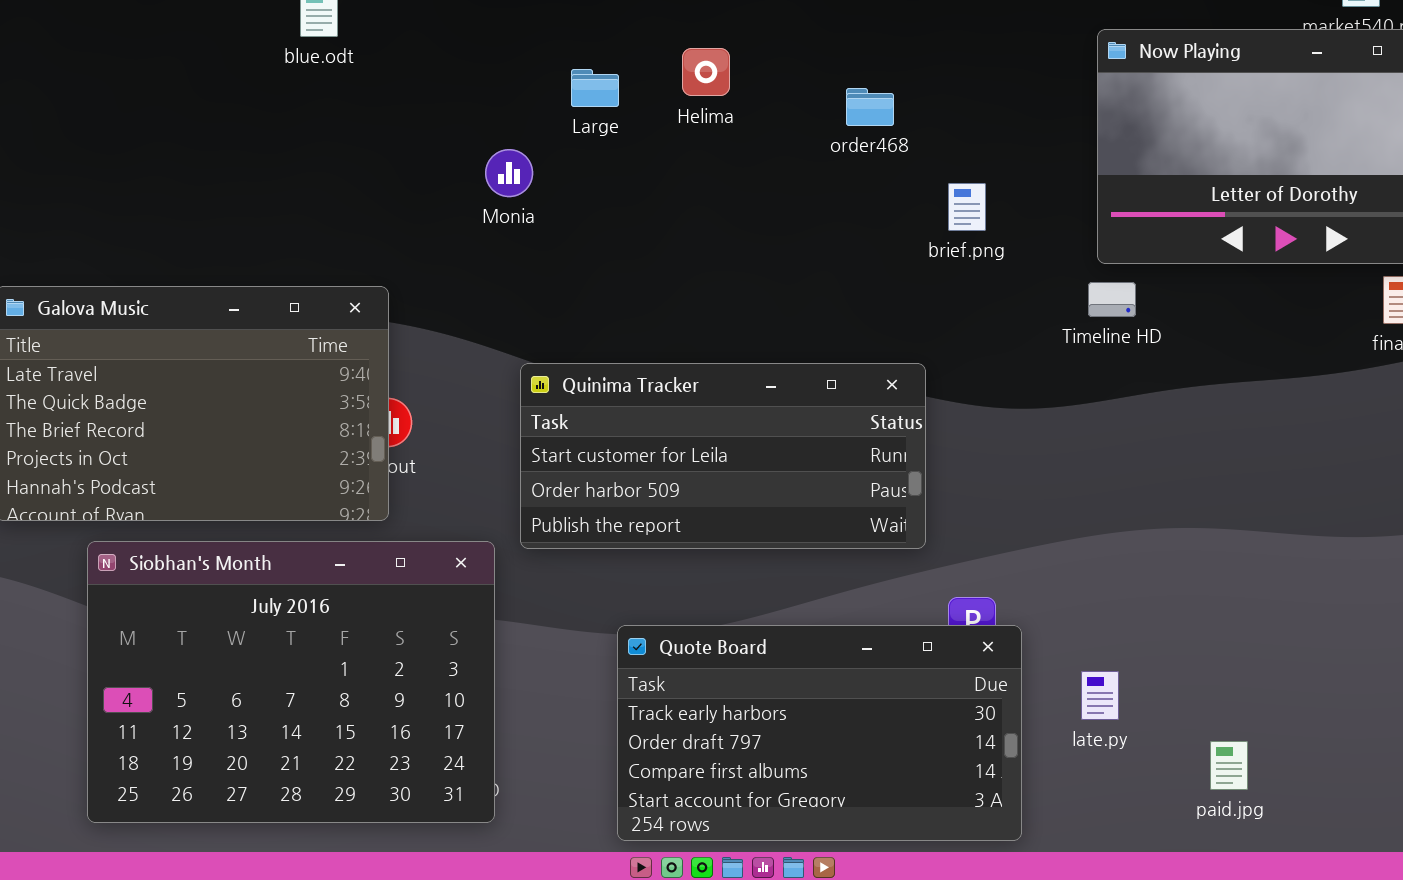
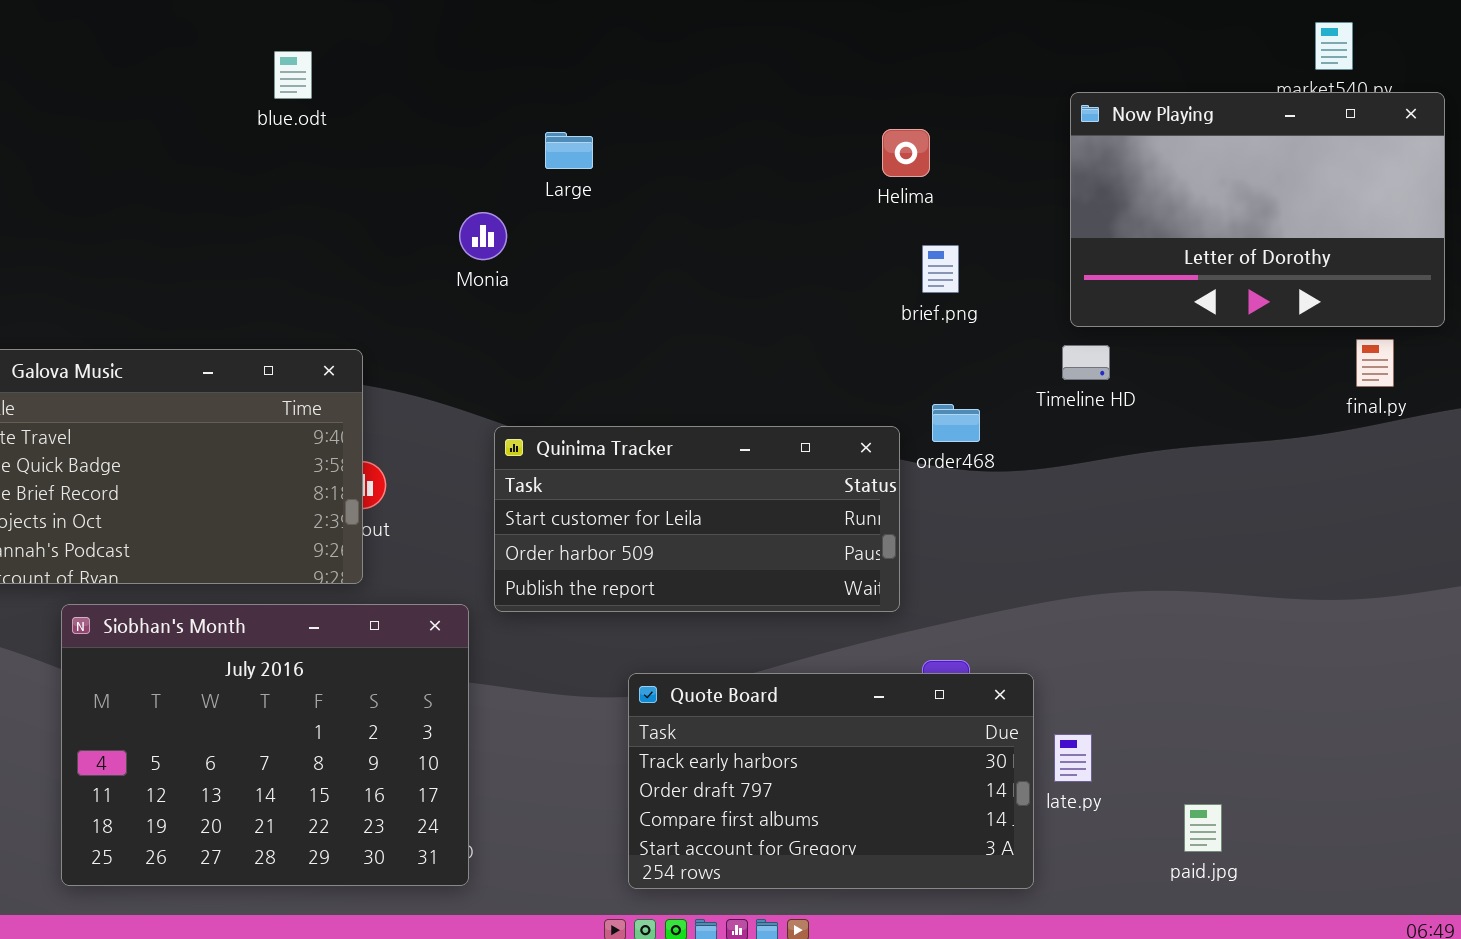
Helima: [682,48,730,96] -> [882,129,930,177], moved
order468: [846,88,894,126] -> [932,404,980,442], moved
Quote Board: [617,625,1022,841] -> [628,673,1034,889], moved

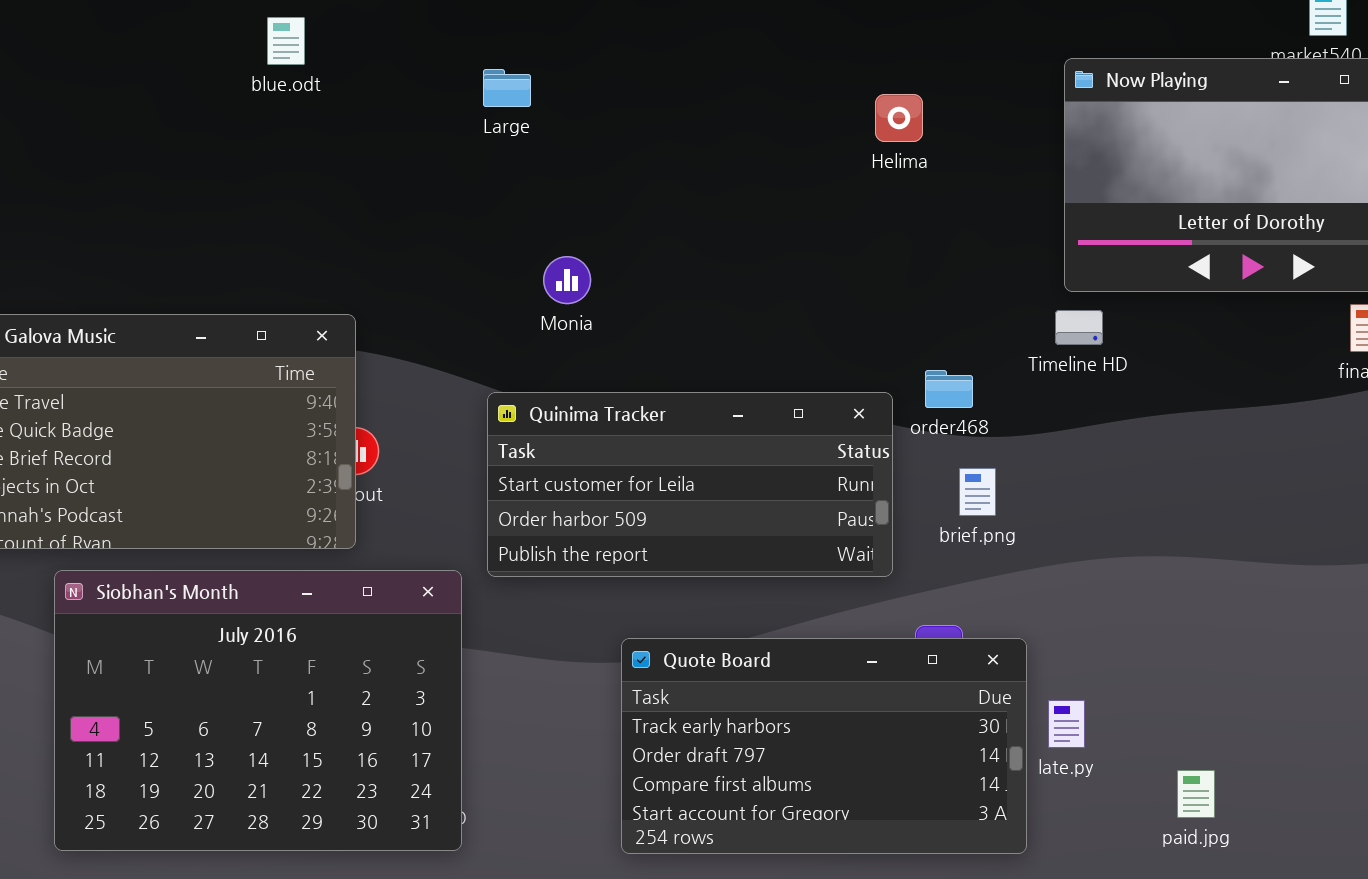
Large: [545,132,593,169] -> [483,69,531,107], moved
Monia: [459,212,507,260] -> [543,256,591,304], moved
brief.png: [922,245,959,293] -> [959,468,996,516], moved

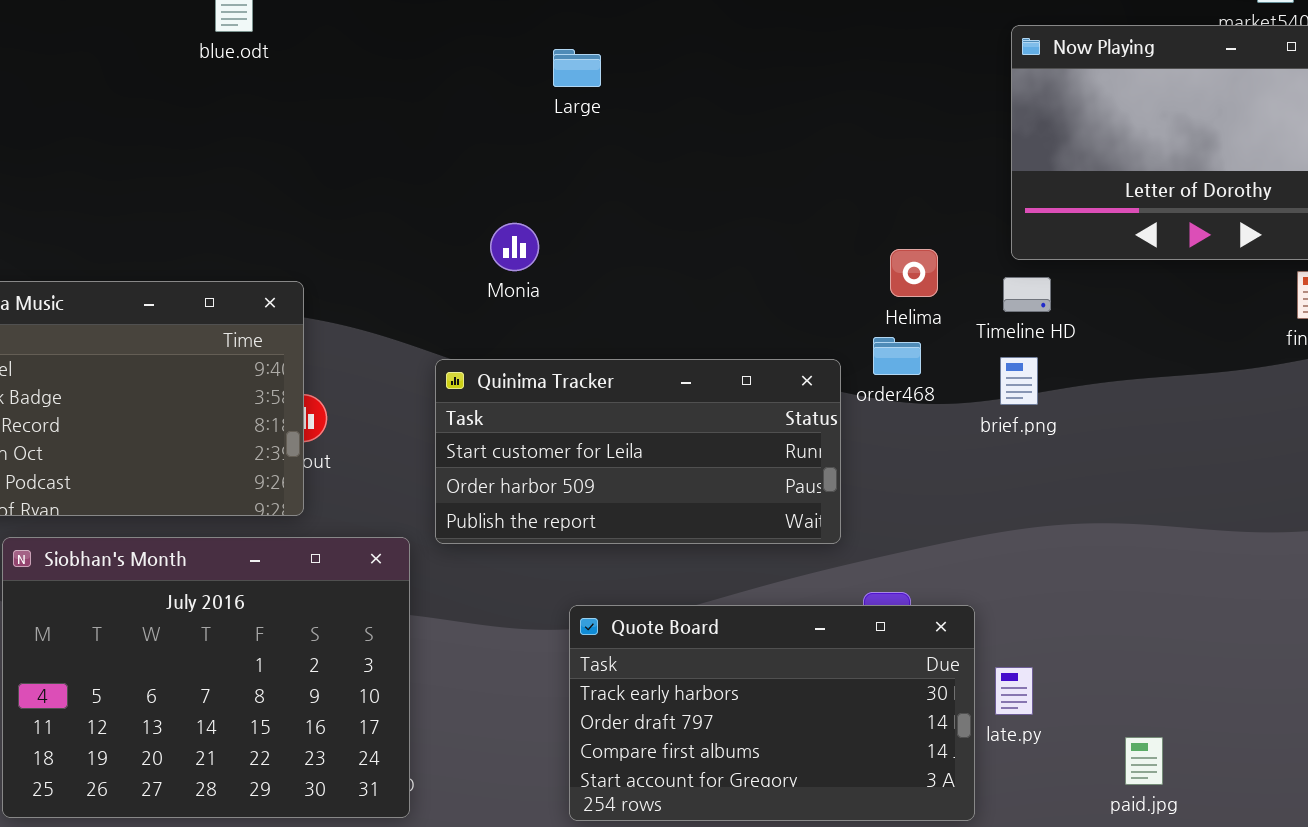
Large: [483,69,531,107] -> [553,49,601,87], moved
Helima: [875,94,923,142] -> [890,249,938,297], moved
brief.png: [959,468,996,516] -> [1000,357,1038,405], moved

